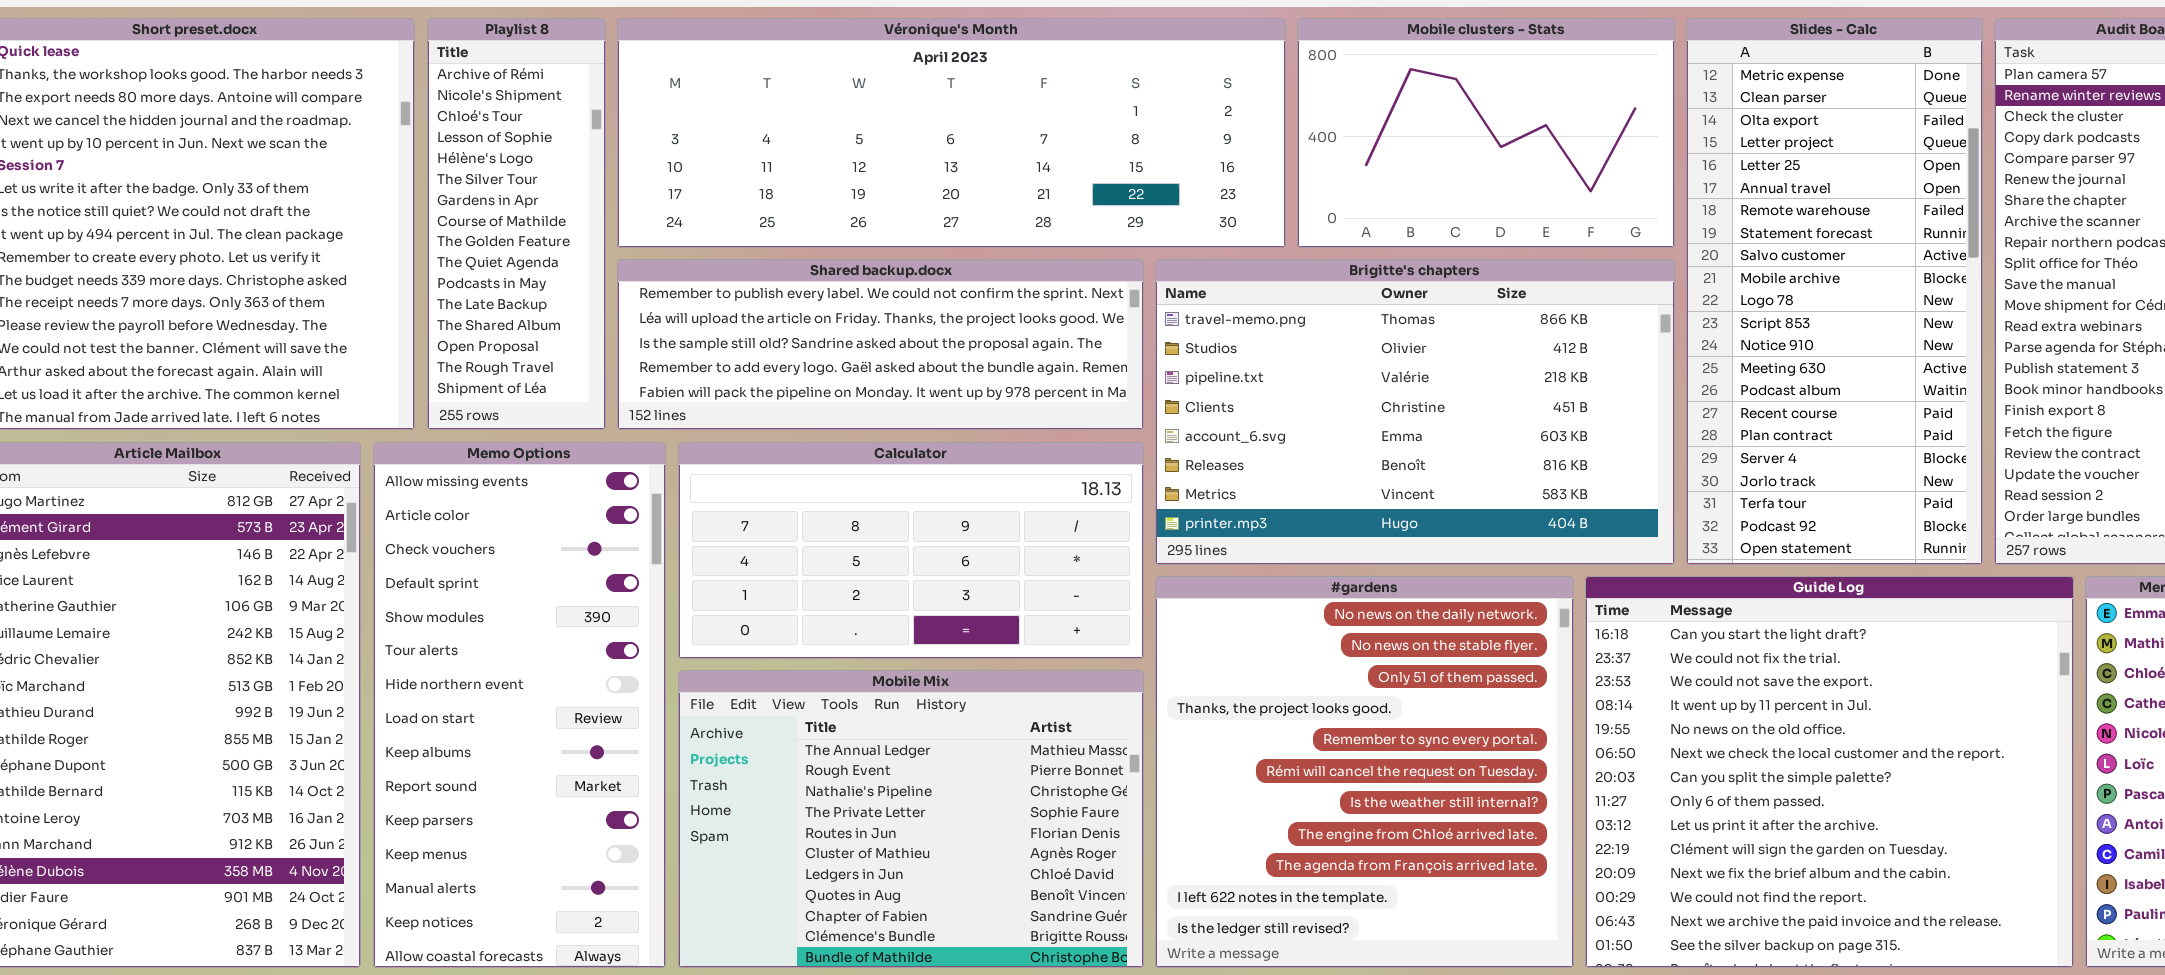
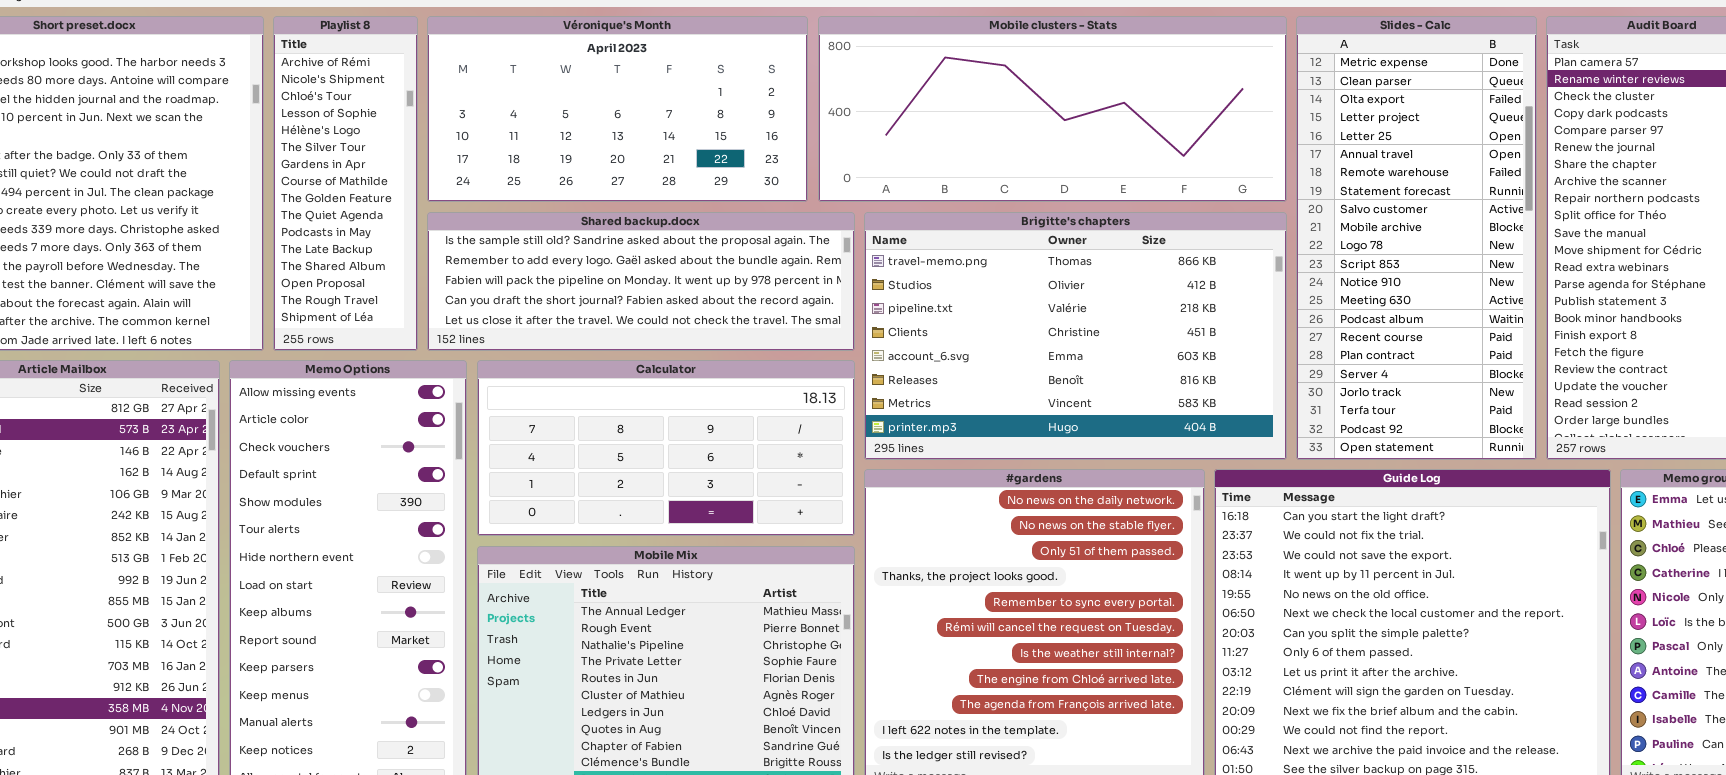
Véronique's Month: [617,18,1286,248] -> [427,16,808,202], resized
Mobile clusters - Stats: [1297,18,1675,248] -> [818,16,1287,202], resized
Shared backup.docx: [617,259,1144,430] -> [427,212,855,351], scrolled down 2 rows

